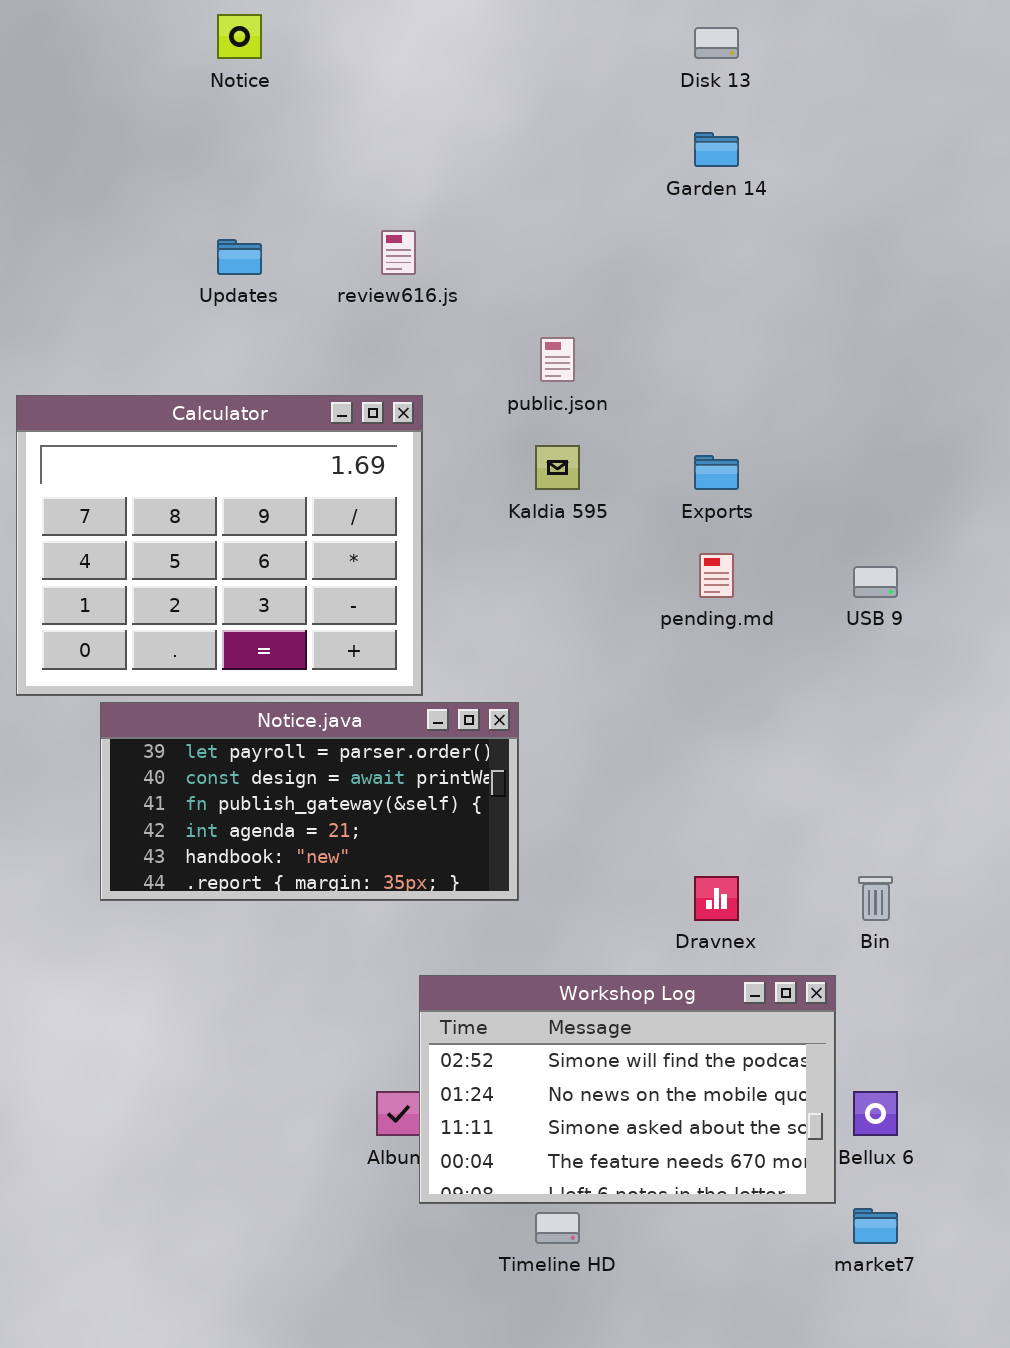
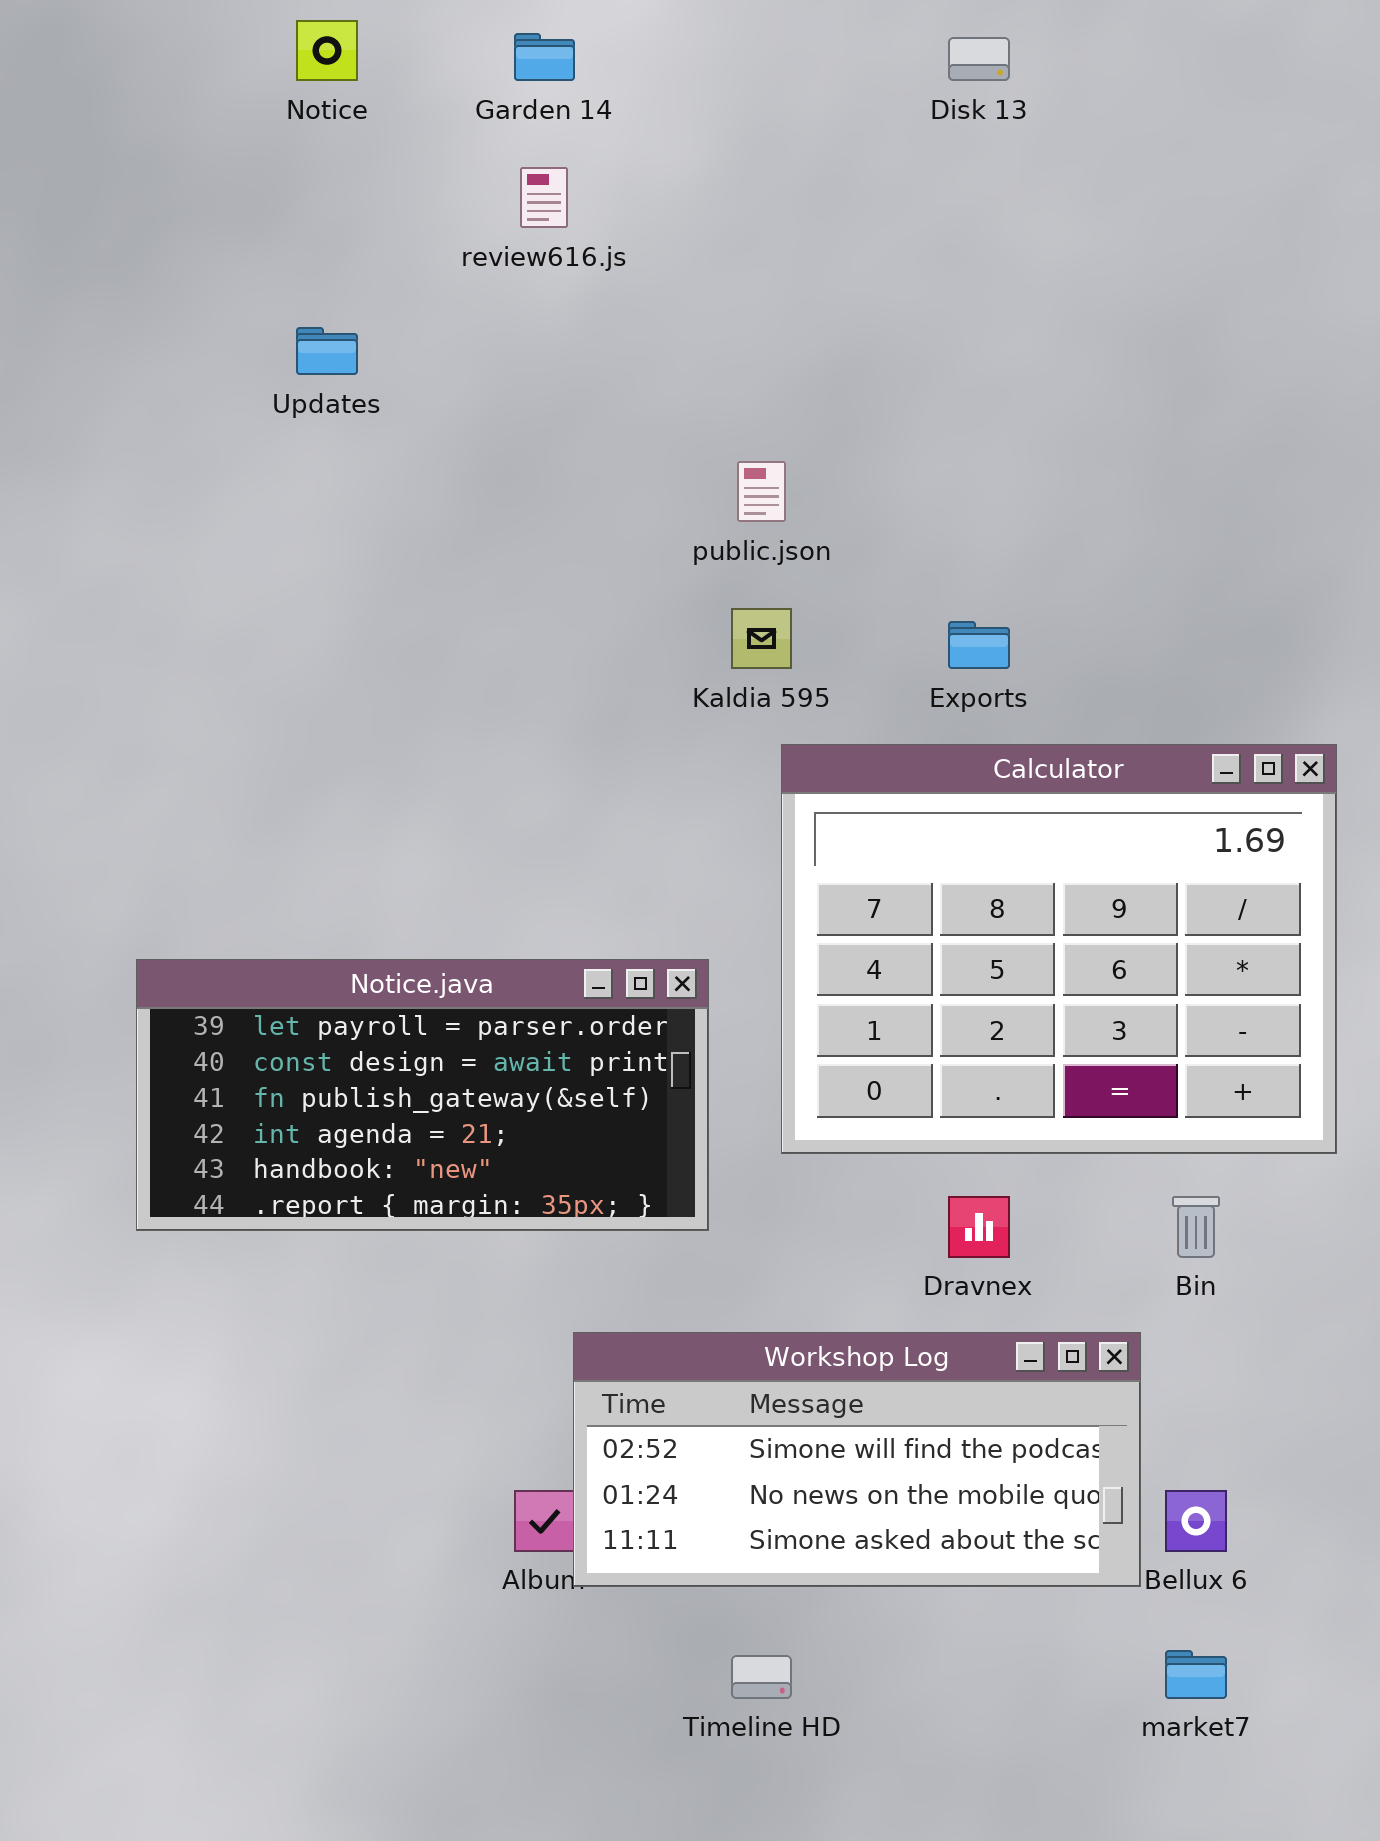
Garden 14: [694,132,739,167] -> [514,33,575,81], moved
review616.js: [381,230,416,275] -> [520,167,568,228], moved
Calculator: [16,395,423,696] -> [781,744,1337,1154], moved
Workshop Log: [419,975,836,1204] -> [573,1332,1141,1587], resized

